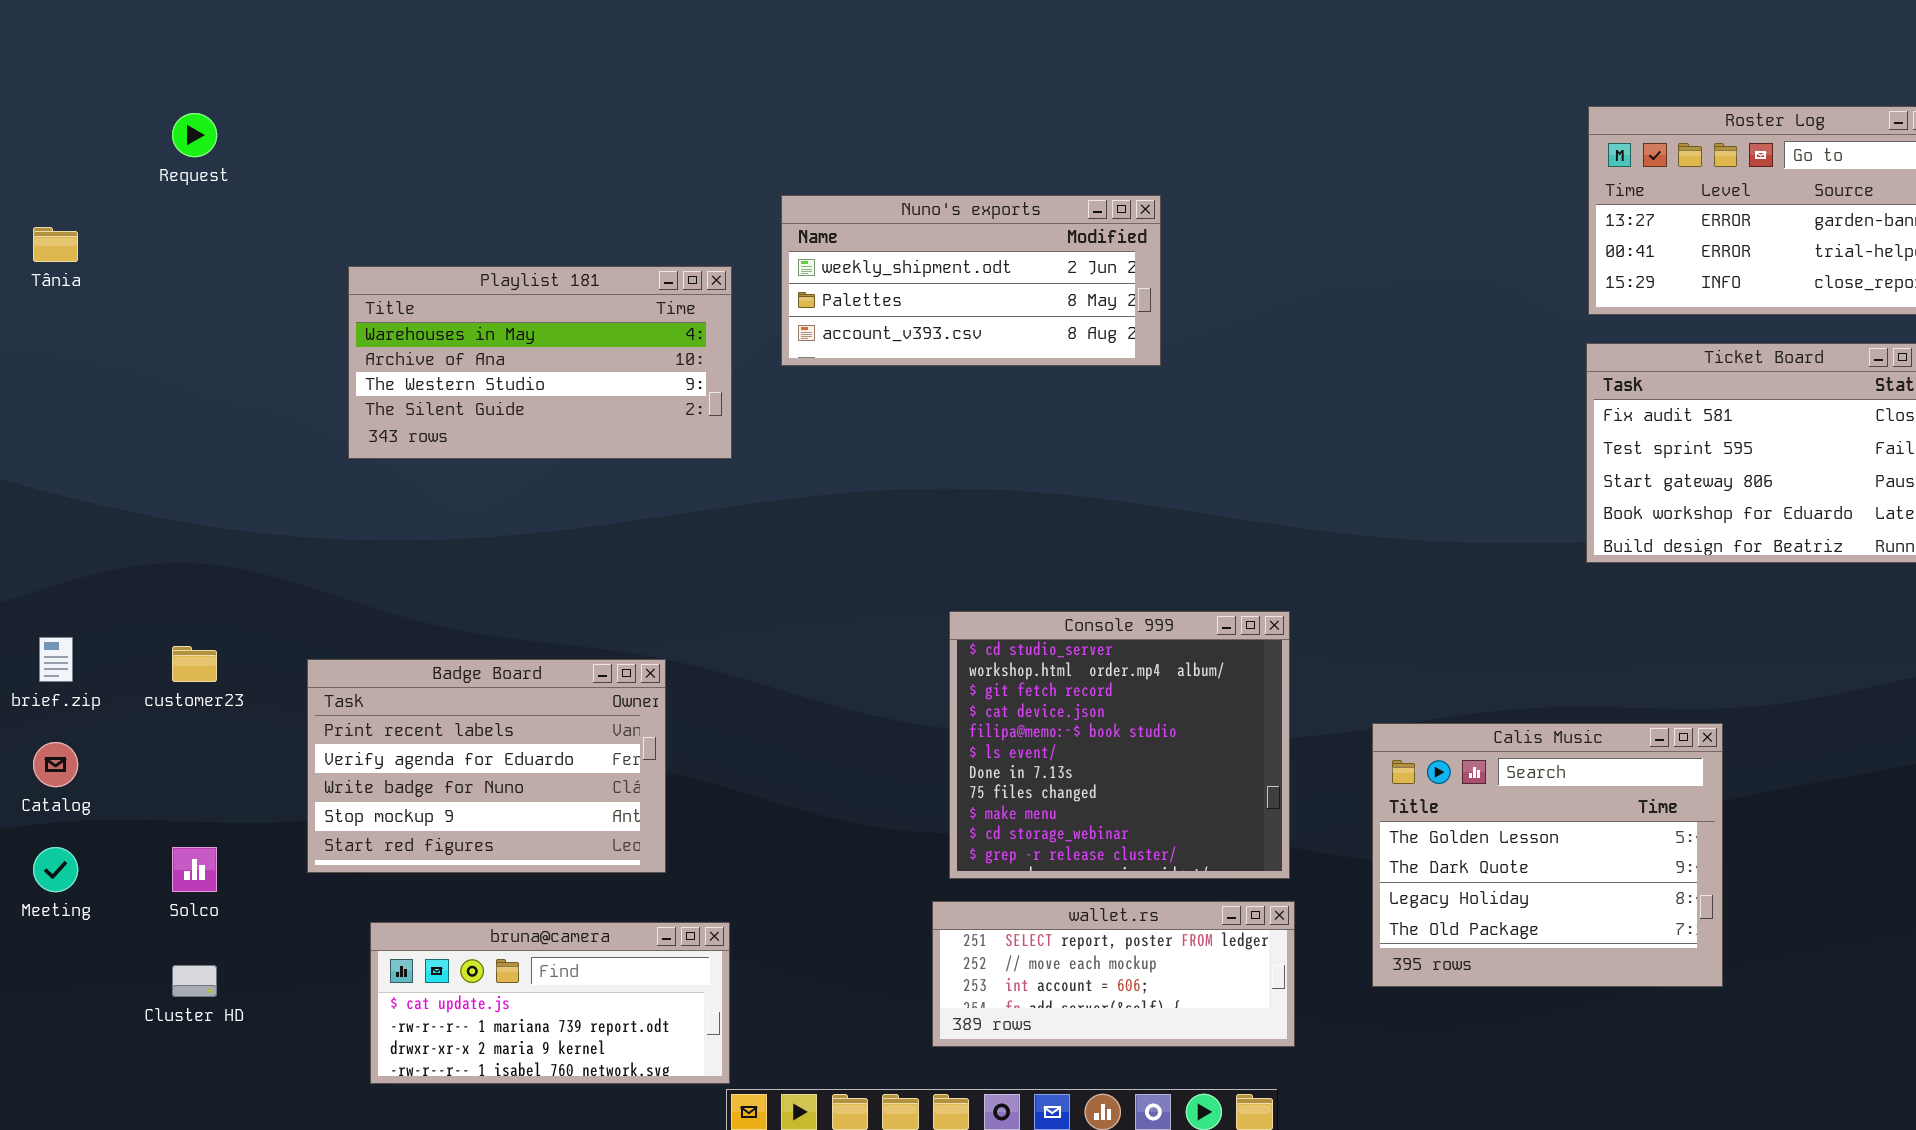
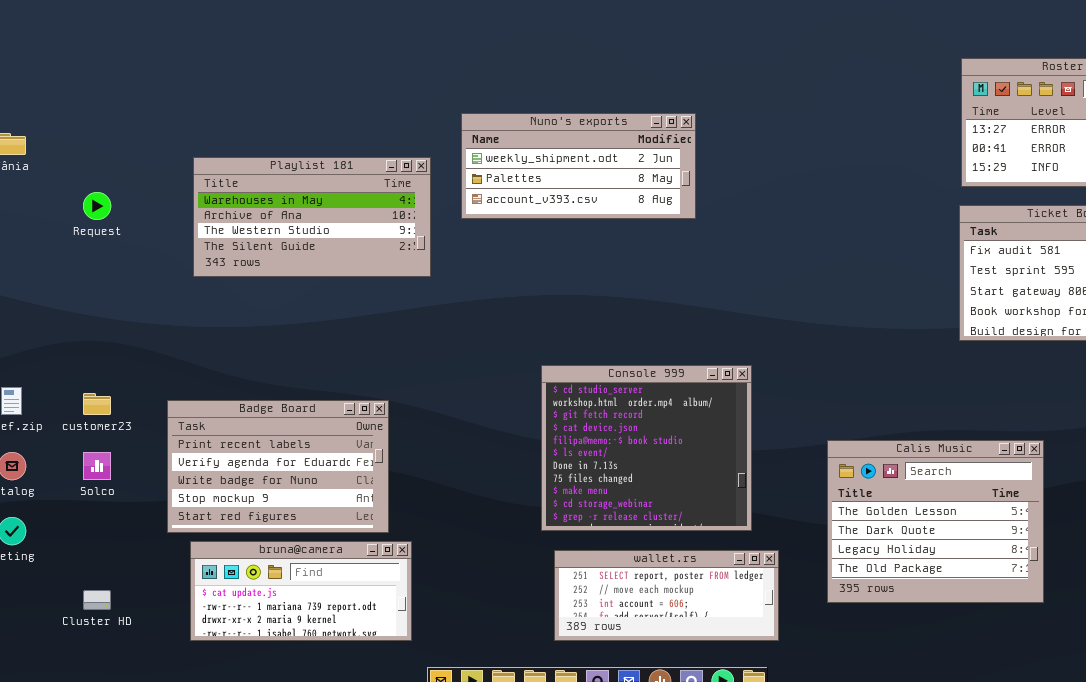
Request: [172,113,217,157] -> [83,192,111,220], moved
Console 999: [949,611,1290,879] -> [541,365,752,531], moved
Solco: [172,847,217,892] -> [83,452,111,480], moved
bruna@camera: [370,922,730,1084] -> [190,541,412,641], moved

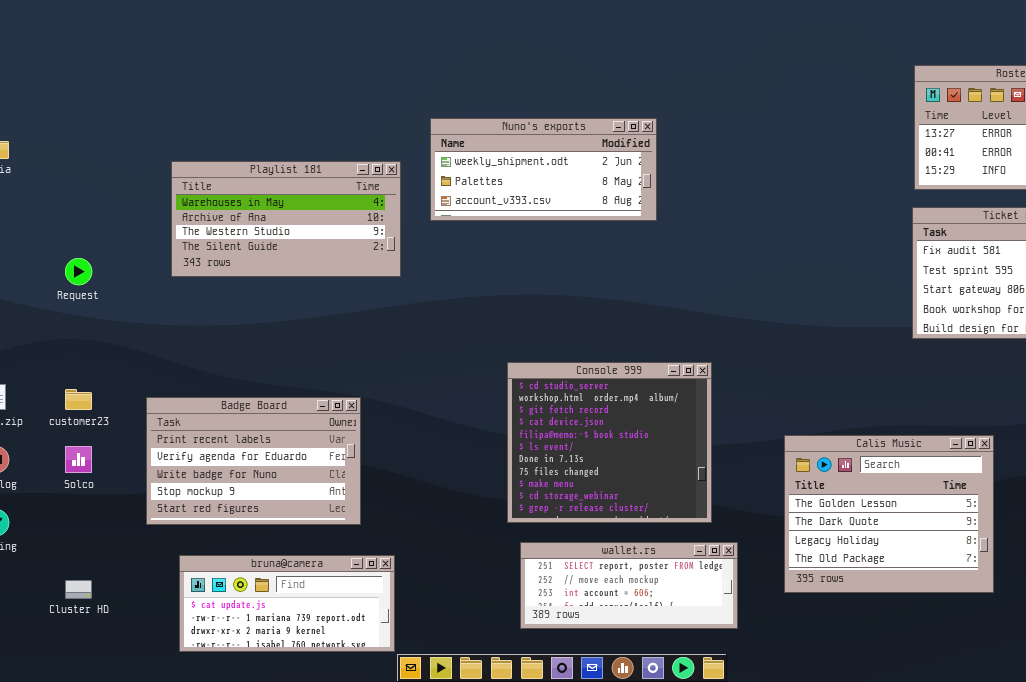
Request: [83,192,111,220] -> [65,258,92,285], moved
bruna@camera: [190,541,412,641] -> [179,555,395,652], moved

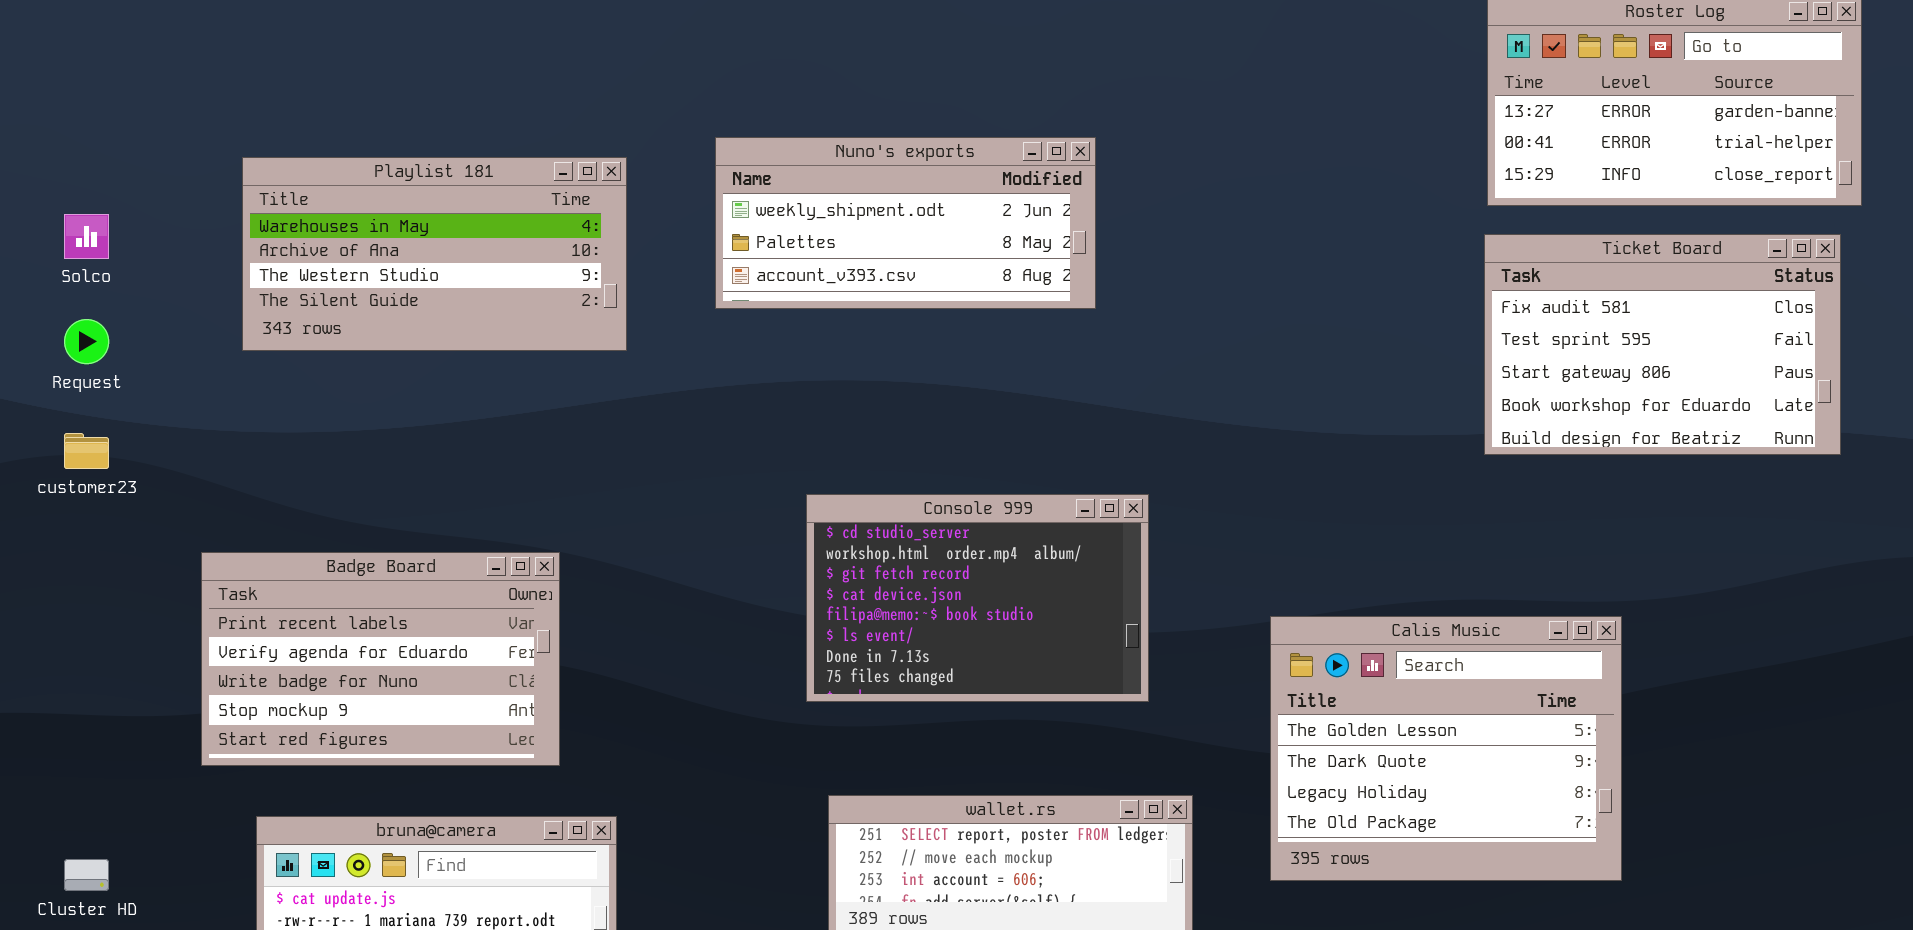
Nuno's exports: [430,118,657,221] -> [715,137,1096,309], moved
Console 999: [507,362,712,523] -> [806,494,1149,702], resized
customer23: [65,389,92,410] -> [64,433,109,469], moved
Solco: [65,446,92,473] -> [64,214,109,259], moved

